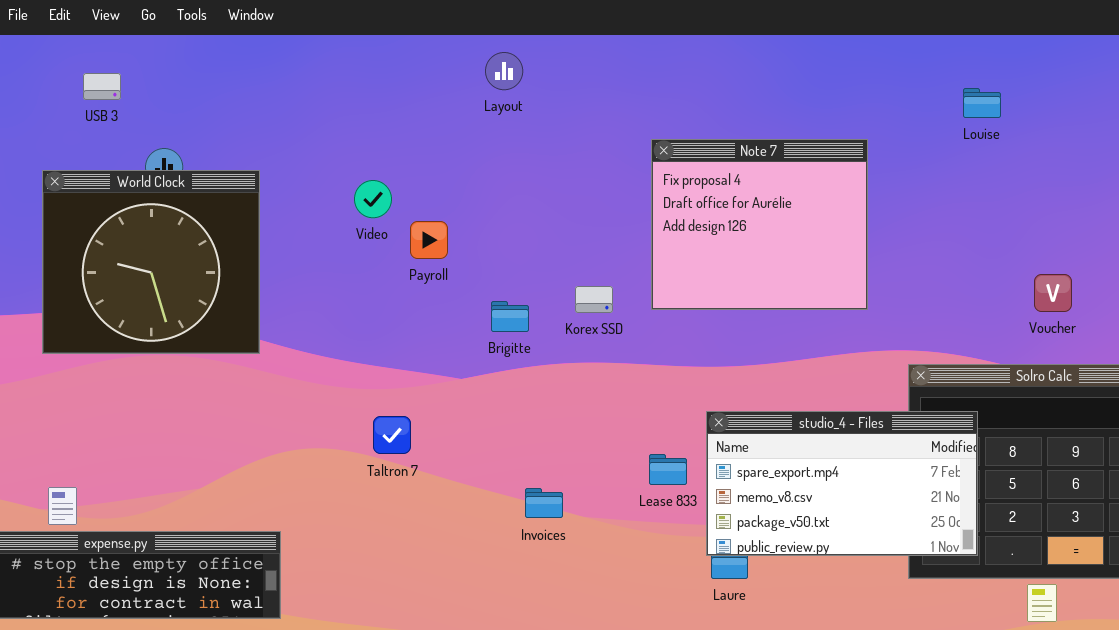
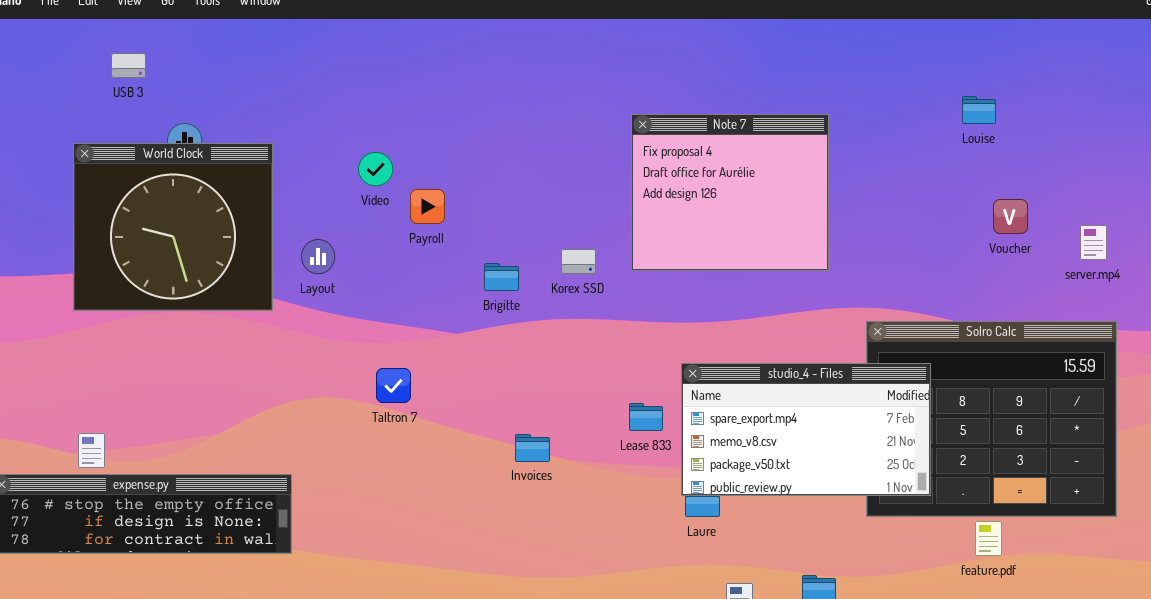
Layout: [485,52,523,90] -> [301,239,335,274], moved
Louise: [963,88,1001,118] -> [962,96,996,124], moved
Voucher: [1034,274,1072,312] -> [993,199,1028,234], moved

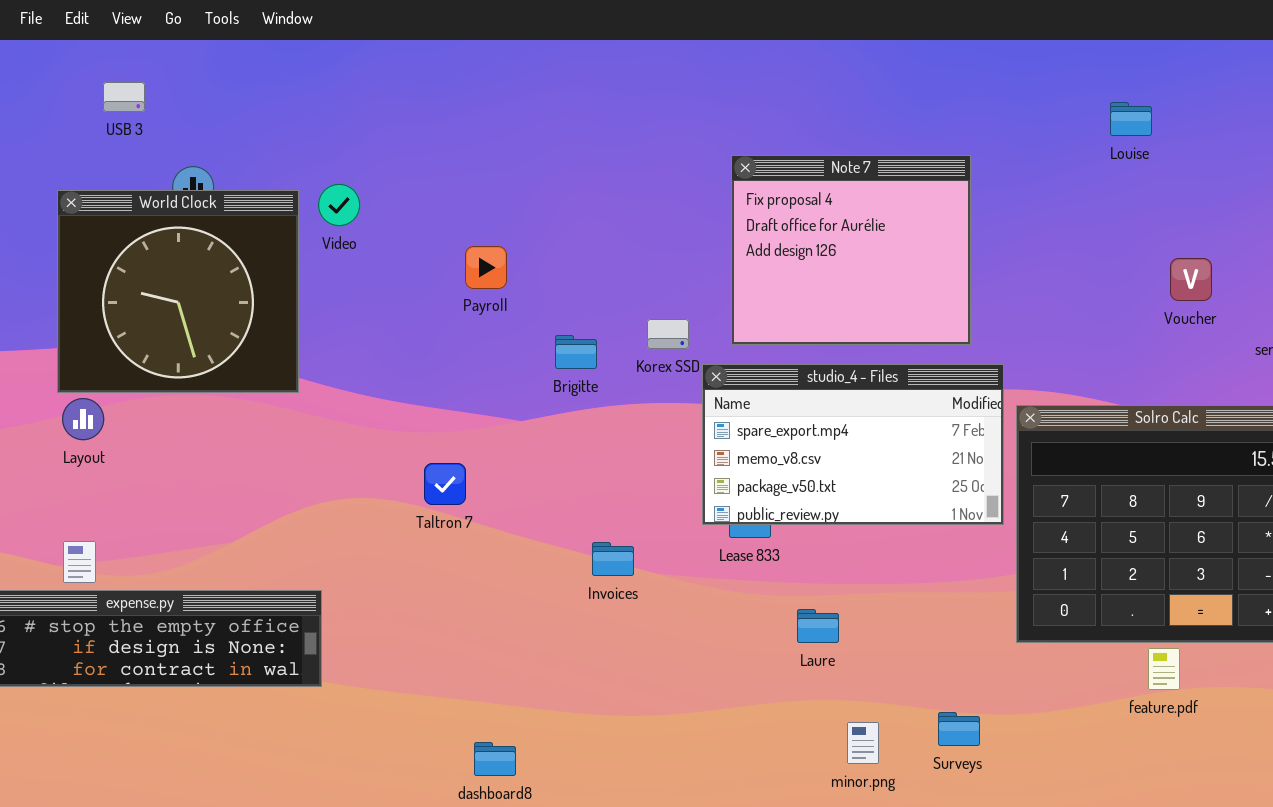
Louise: [962,96,996,124] -> [1110,102,1152,136], moved
Video: [358,152,393,186] -> [318,184,360,226], moved
Layout: [301,239,335,274] -> [62,398,104,440], moved
studio_4 - Files: [681,363,931,496] -> [702,364,1004,525], moved

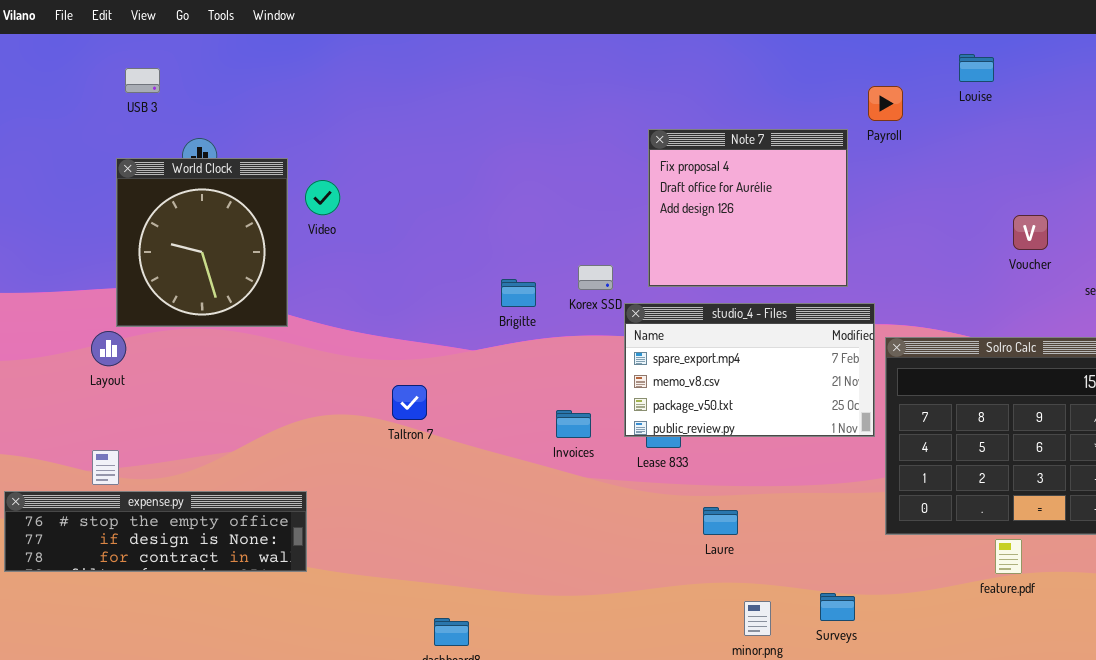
Louise: [1110,102,1152,136] -> [959,54,994,82], moved
Video: [318,184,360,226] -> [305,180,340,215], moved
World Clock: [57,190,299,393] -> [116,158,288,327], resized
Payroll: [465,246,507,289] -> [868,86,903,121], moved
Invoices: [592,542,634,576] -> [556,410,591,438], moved

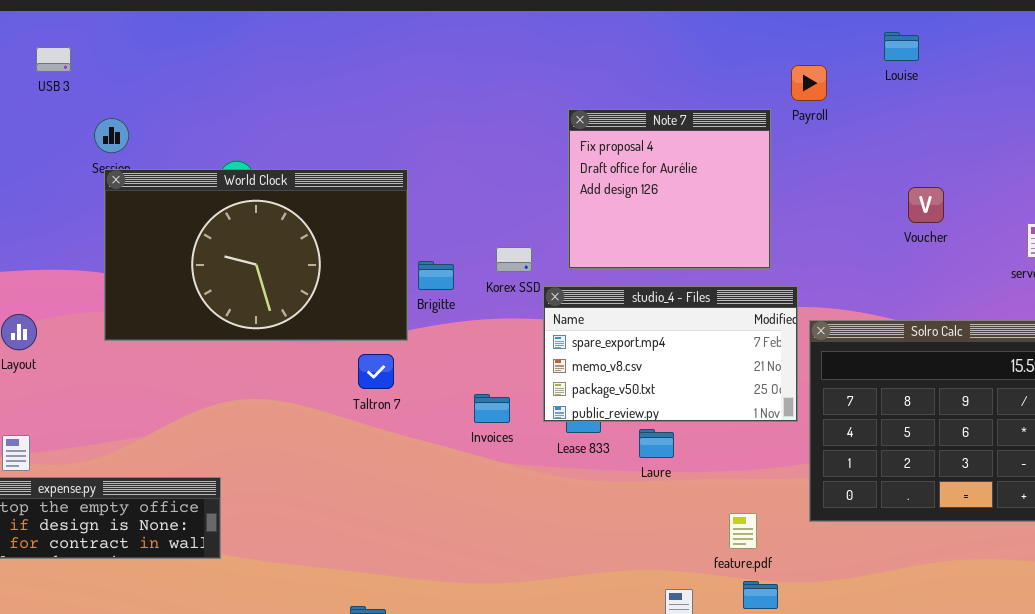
World Clock: [116,158,288,327] -> [104,169,408,341], moved, resized
Voucher: [1013,215,1048,250] -> [908,187,944,223], moved
Taltron 7: [392,385,427,420] -> [358,354,394,389], moved
Laure: [703,507,738,535] -> [639,429,674,458], moved
feature.pdf: [995,539,1022,574] -> [729,513,757,549], moved

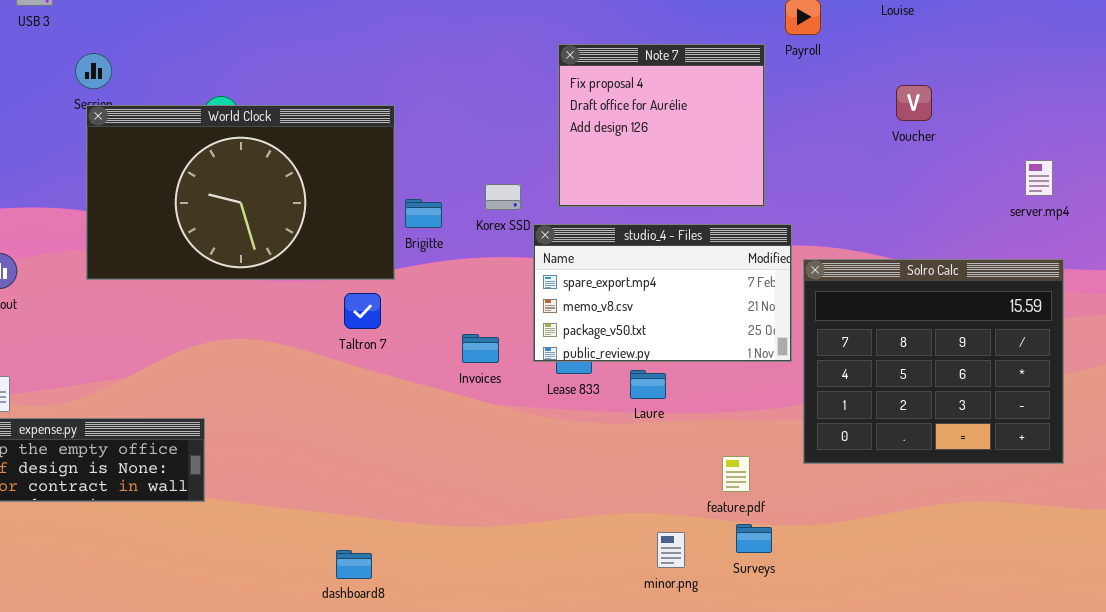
Voucher: [908,187,944,223] -> [896,85,932,121], moved

